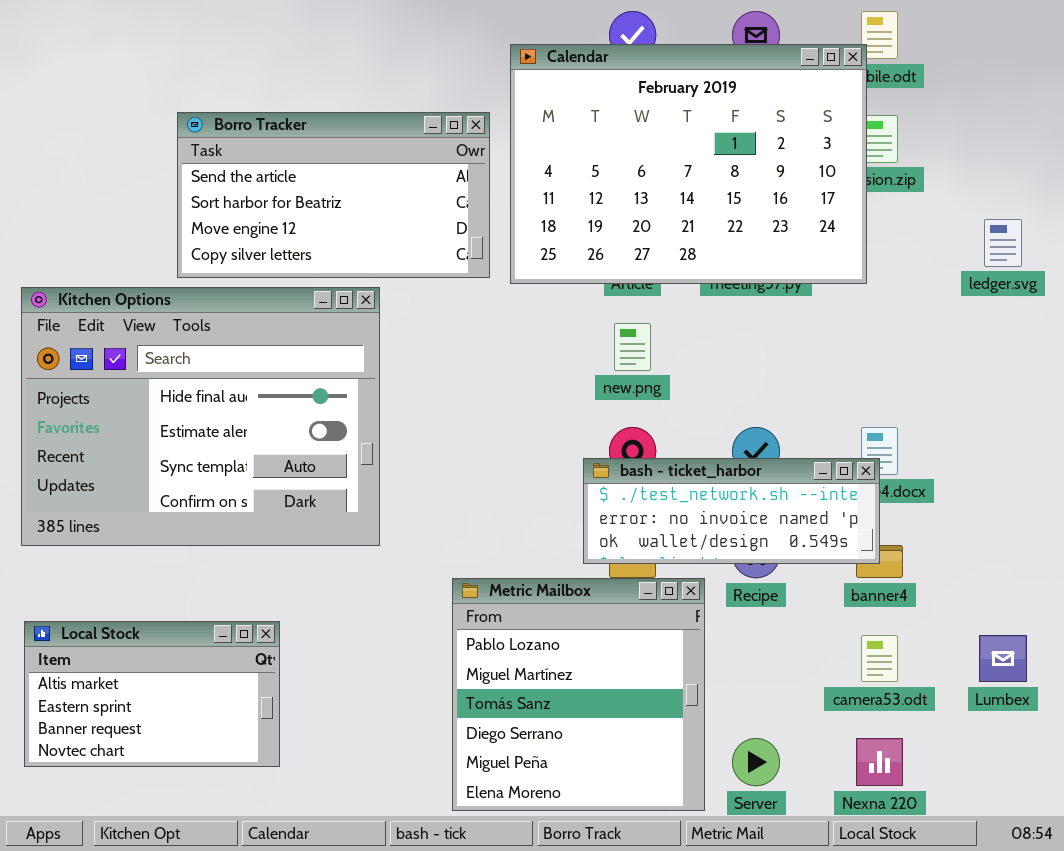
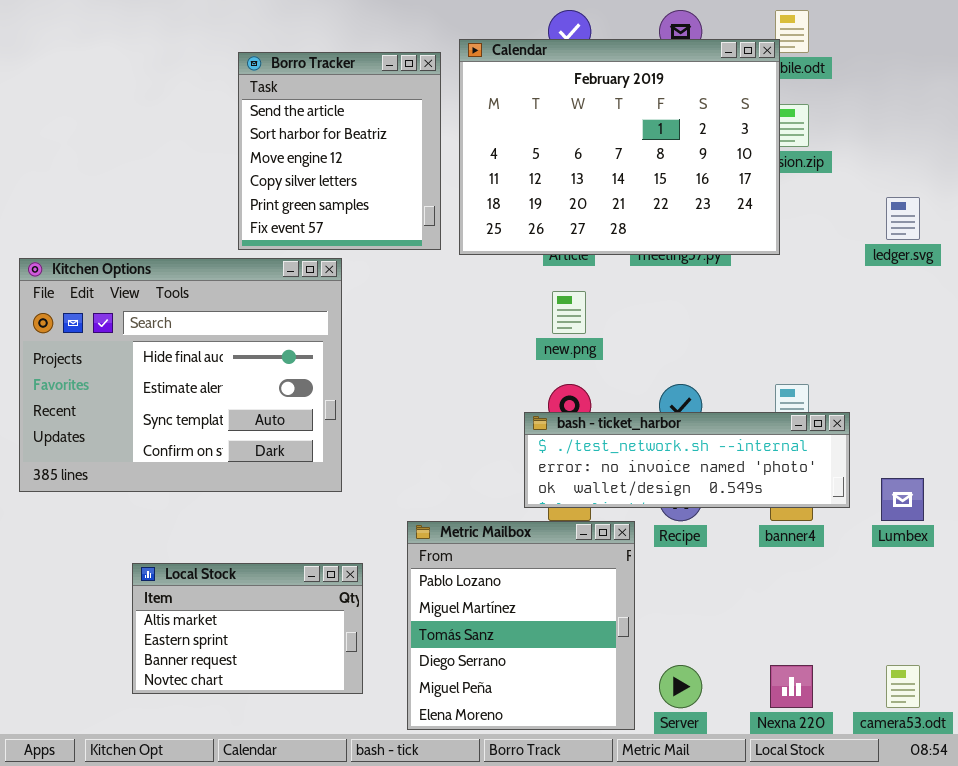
Borro Tracker: [177,112,490,278] -> [238,52,441,250], resized
bash - ticket_harbor: [583,458,880,564] -> [524,412,850,508], resized
Local Stock: [24,621,280,767] -> [132,563,363,694], moved
camera53.odt: [861,635,898,682] -> [886,665,920,708], moved
Lumbex: [979,635,1027,682] -> [881,478,924,521], moved

